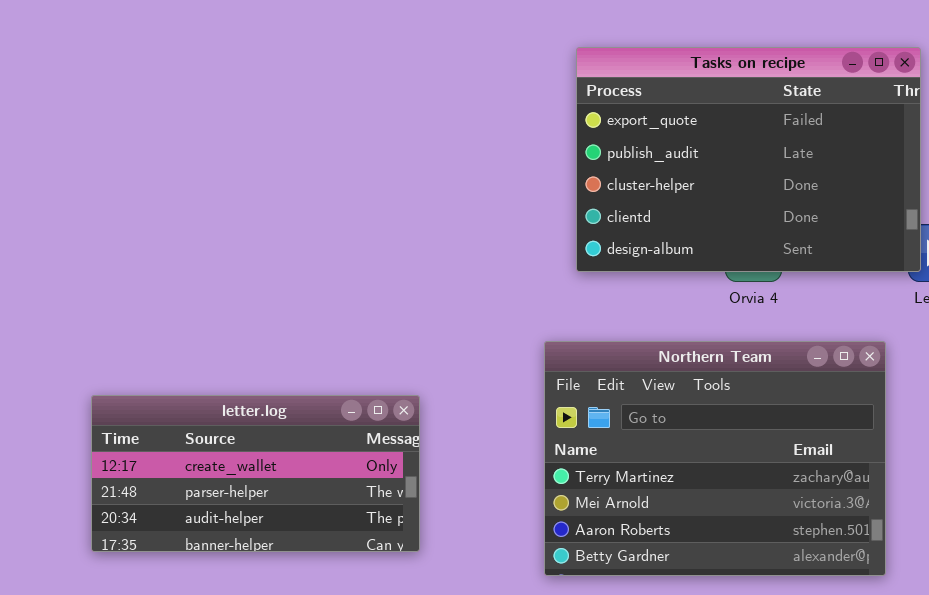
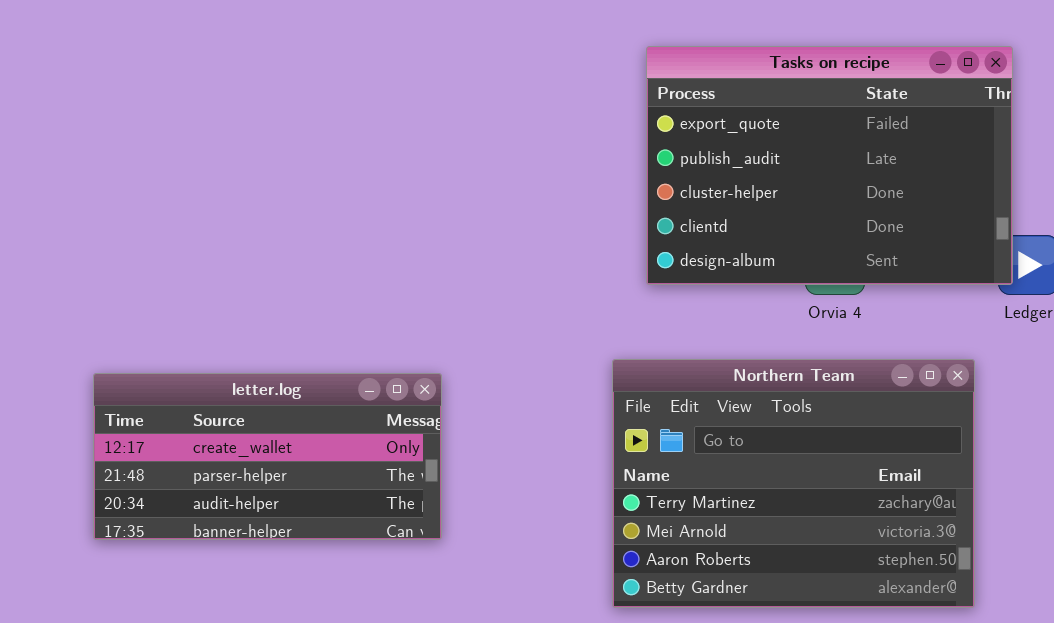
letter.log: [91,395,420,552] -> [93,373,442,540], moved

